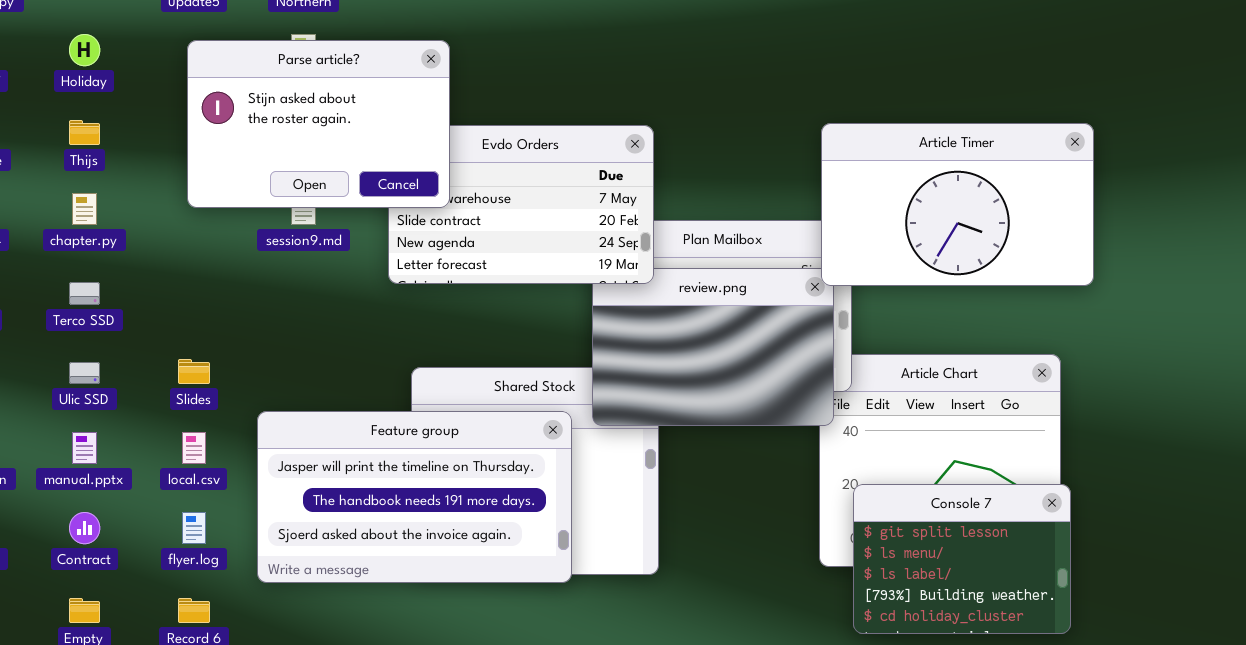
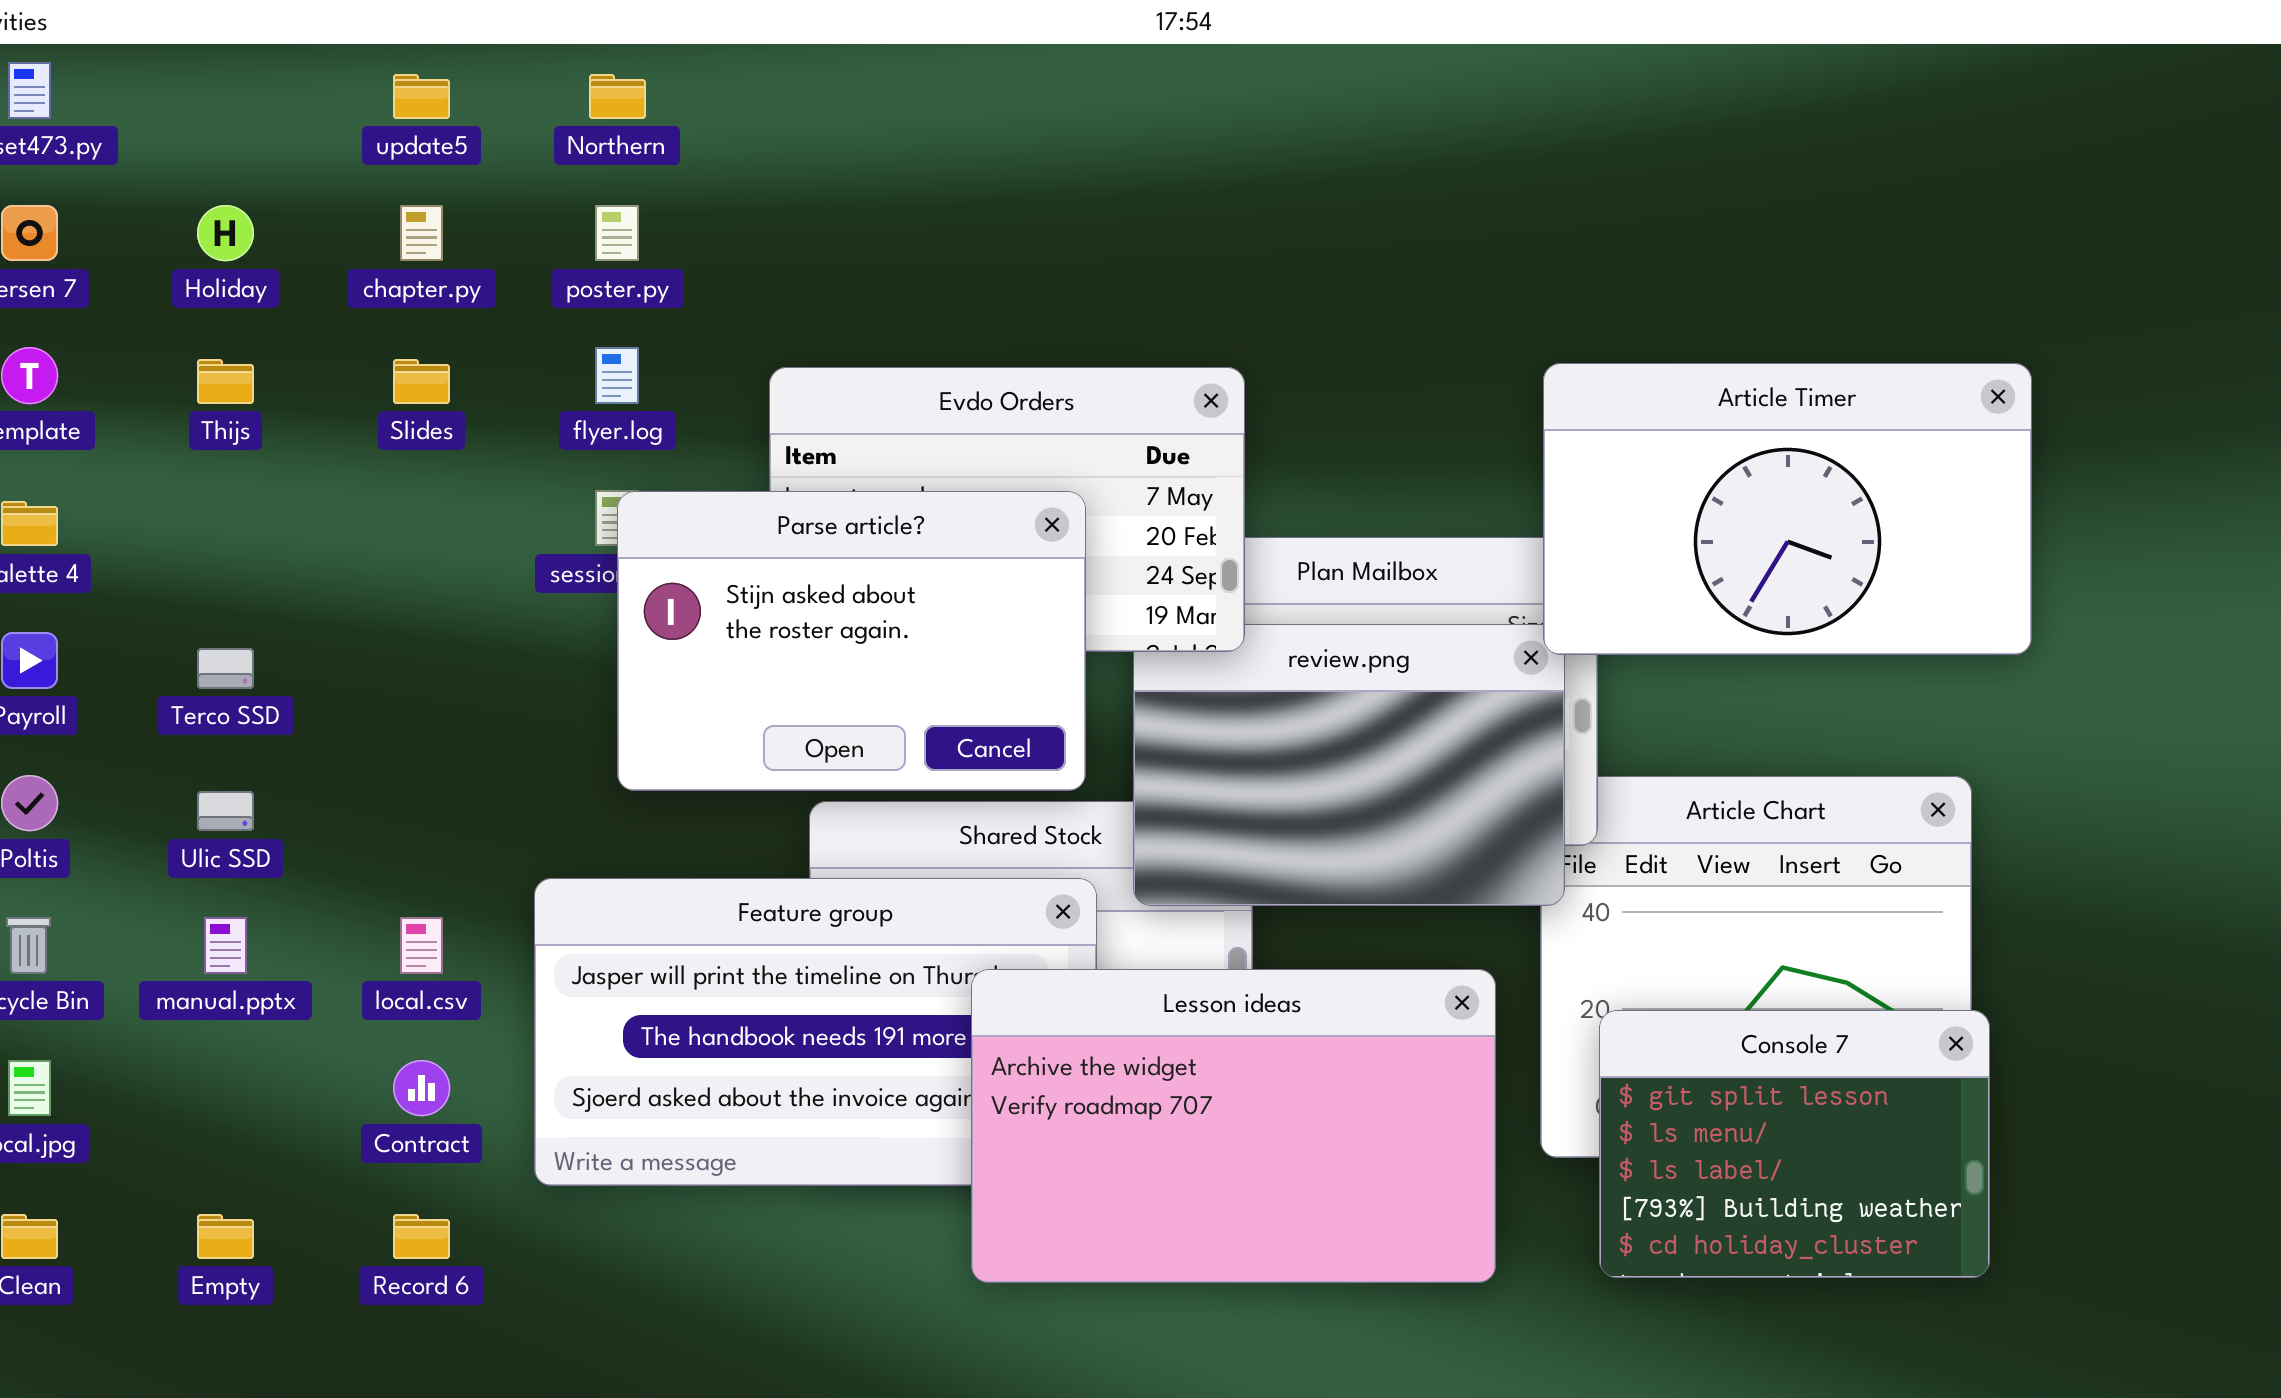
Parse article?: [187,40,450,208] -> [617,491,1086,791], moved
chapter.py: [72,193,97,225] -> [400,205,443,261], moved
Slides: [178,359,210,384] -> [393,359,450,404], moved
Lesson ideas: none -> [971,969,1496,1283], opened
Contract: [69,512,100,544] -> [393,1060,450,1116], moved
flyer.log: [182,512,206,544] -> [595,347,639,404], moved

